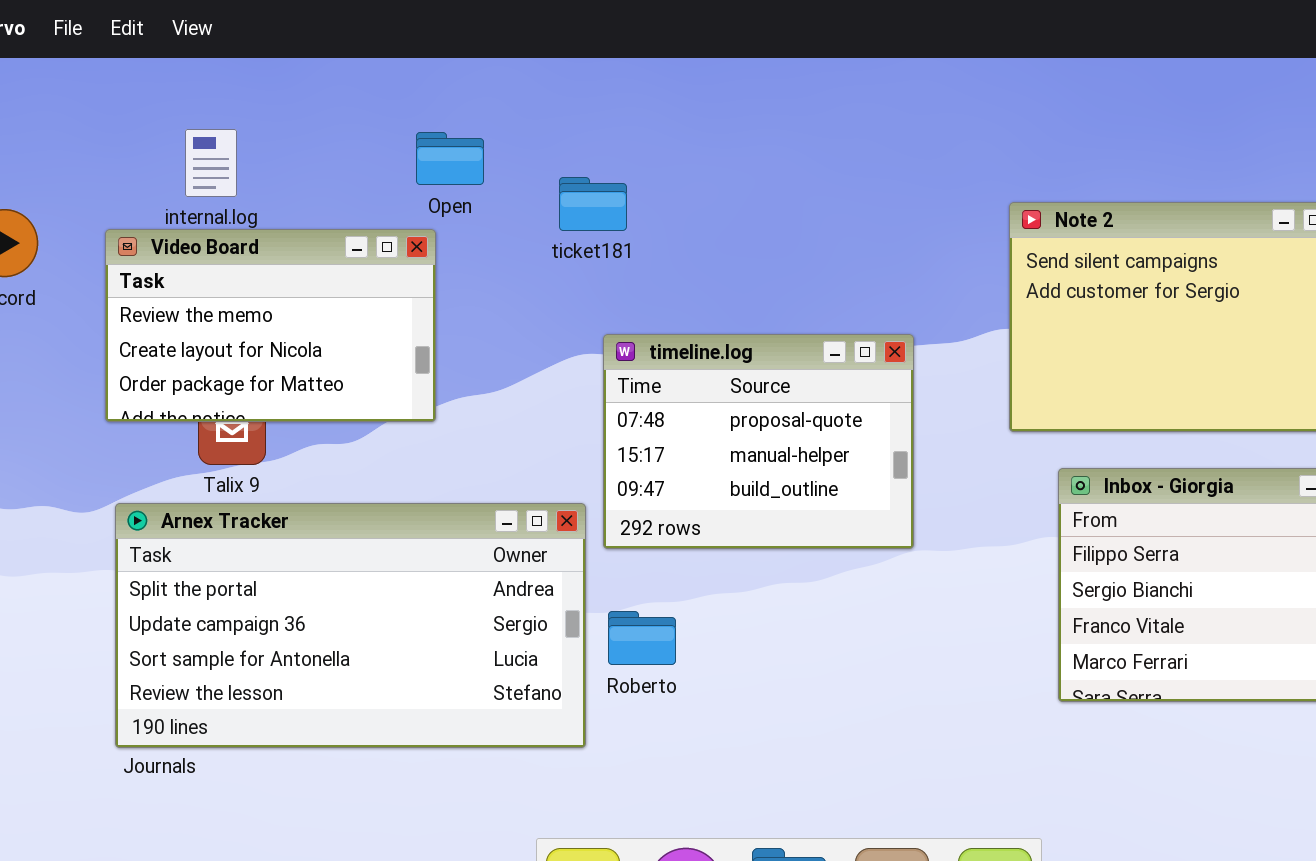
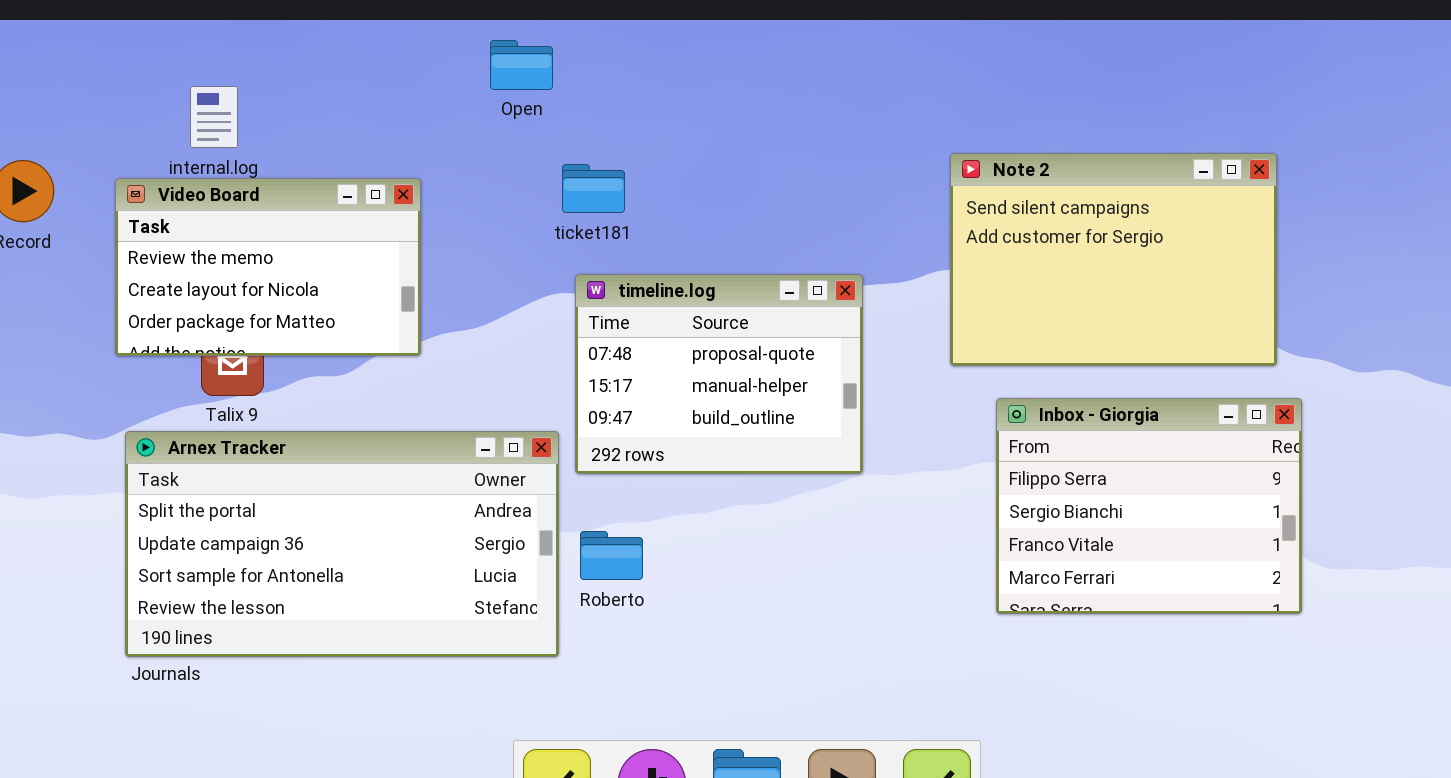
Open: [416,132,484,185] -> [490,40,553,90], moved
ticket181: [559,177,627,231] -> [562,164,625,213], moved

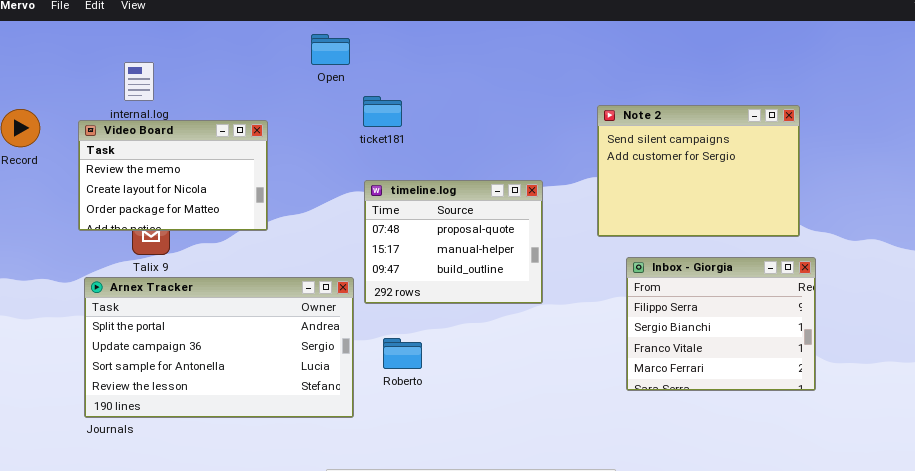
ticket181: [562,164,625,213] -> [363,96,402,127], moved
Roberto: [580,531,643,580] -> [383,338,422,369], moved

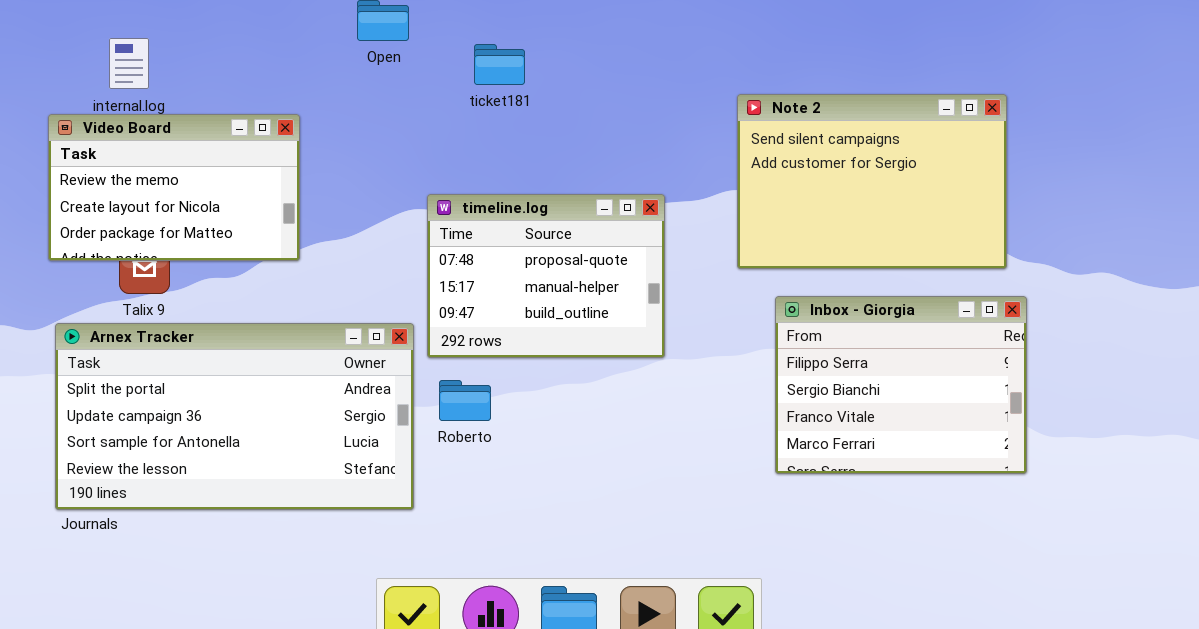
ticket181: [363,96,402,127] -> [474,44,525,85], moved
Roberto: [383,338,422,369] -> [439,380,491,421], moved

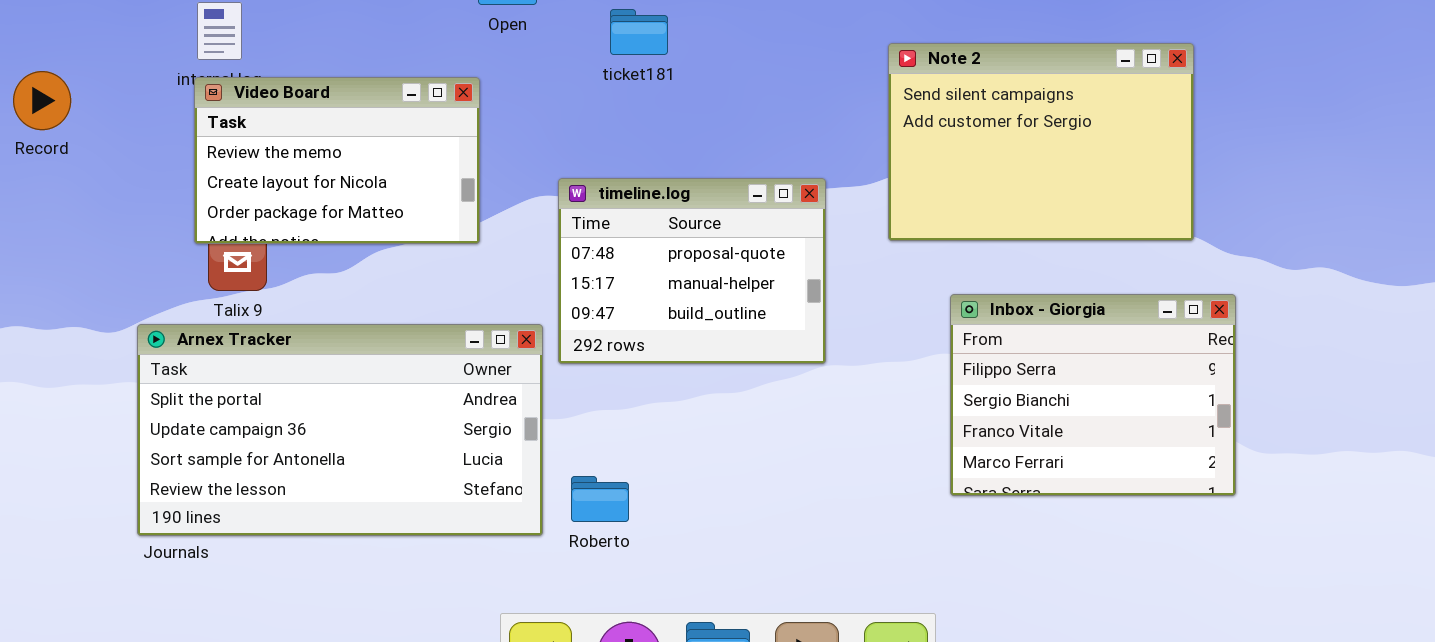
Note 2: [737,94,1007,269] -> [888,43,1194,241], moved
Video Board: [48,114,300,261] -> [194,77,480,244], moved
Roberto: [439,380,491,421] -> [571,476,629,522], moved

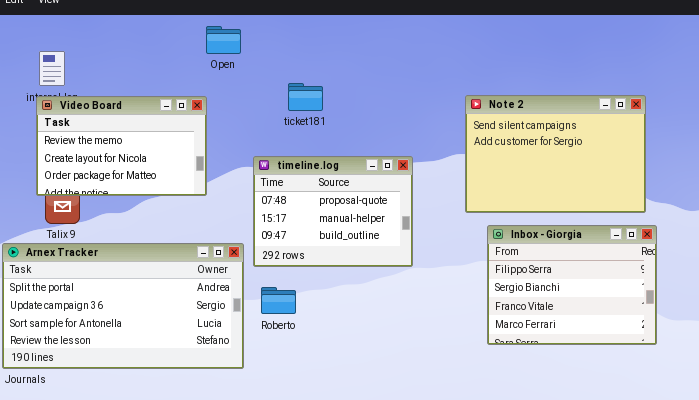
ticket181: [610,9,668,55] -> [288,83,323,111], moved
Note 2: [888,43,1194,241] -> [465,95,646,213], moved
Roberto: [571,476,629,522] -> [261,287,296,314], moved

